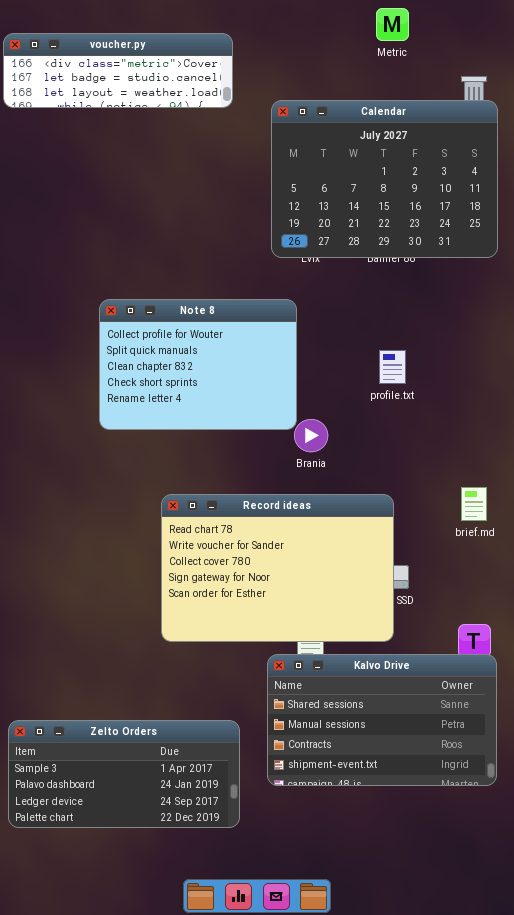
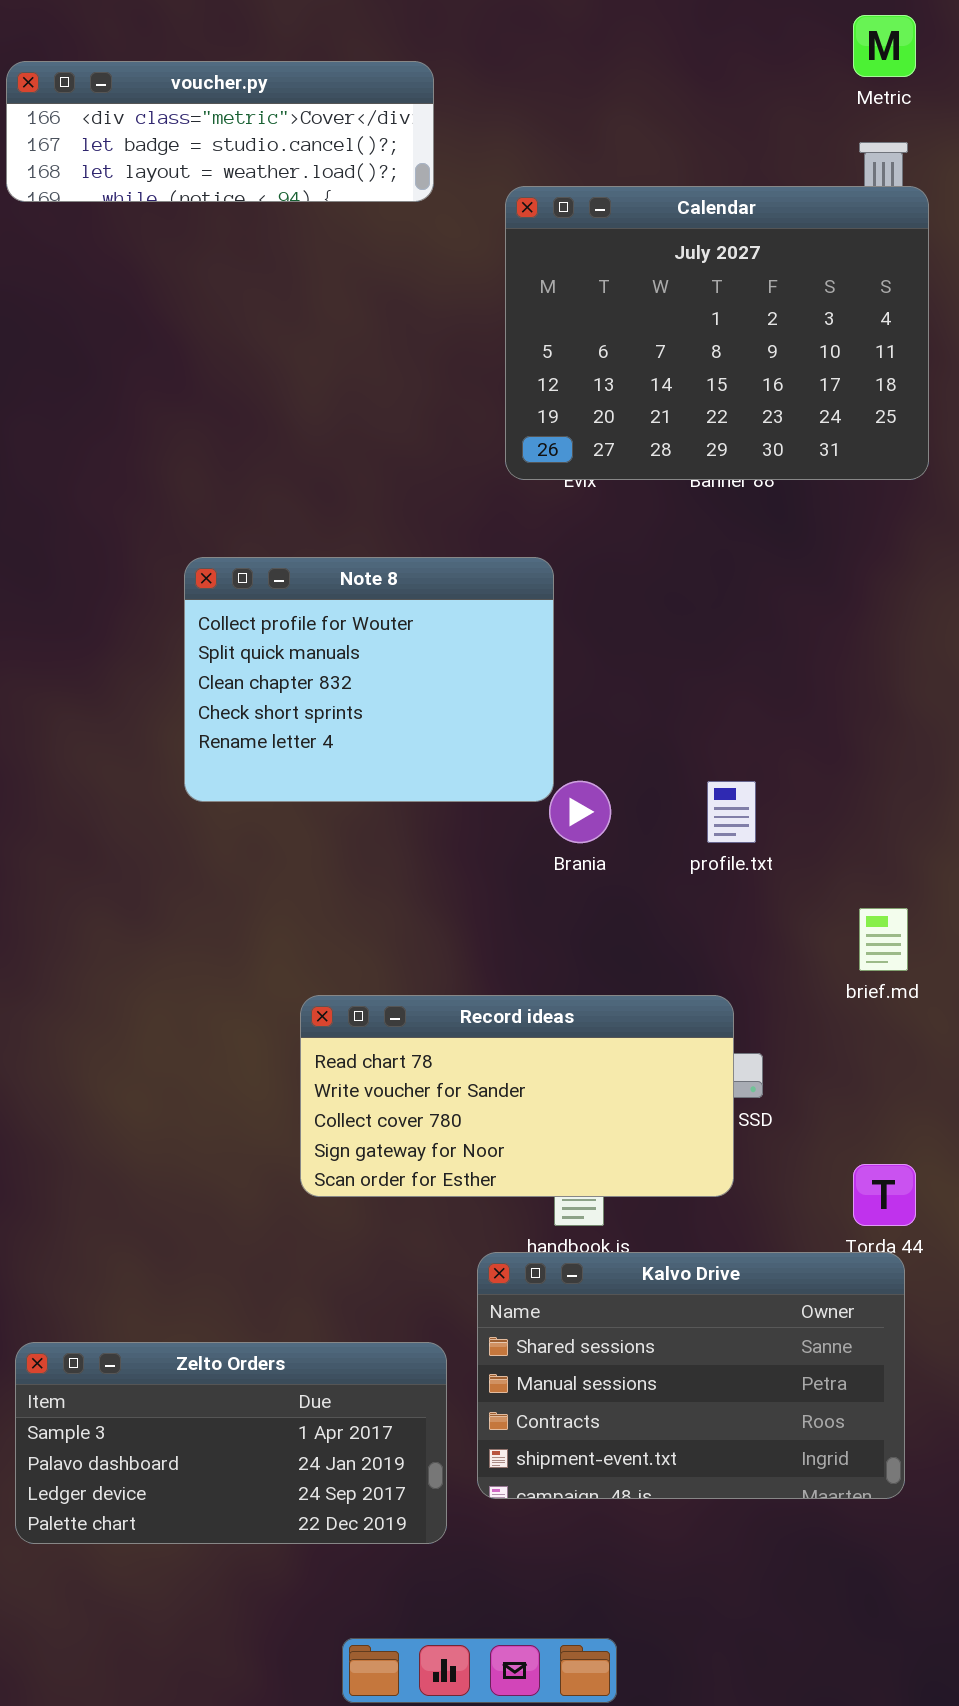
Metric: [376,8,409,41] -> [853,15,916,77], moved
profile.txt: [379,350,406,384] -> [707,781,756,843], moved
Record ideas: [161,494,394,642] -> [300,995,734,1197], resized
Kalvo Drive: [267,654,497,786] -> [477,1252,905,1499], moved

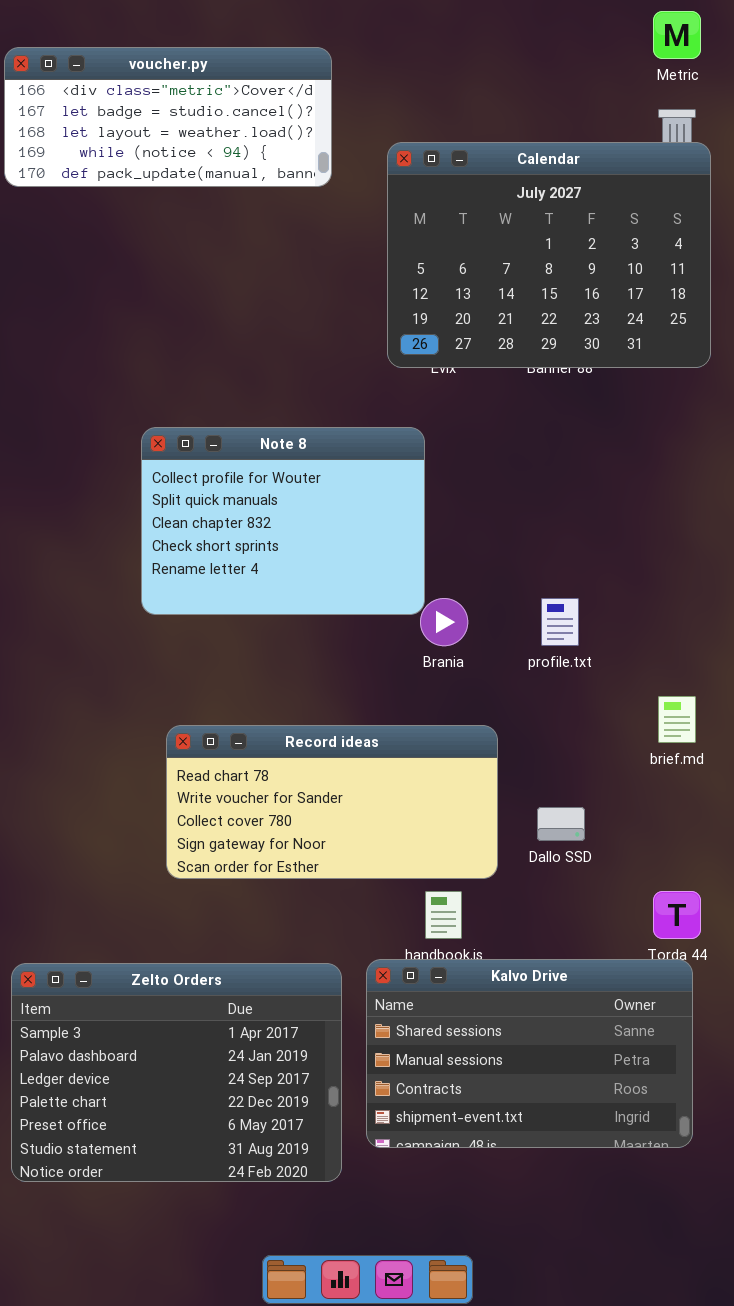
voucher.py: [6,61,434,202] -> [4,47,332,187], resized
Record ideas: [300,995,734,1197] -> [166,725,498,879], moved
Zelto Orders: [15,1342,447,1544] -> [11,963,342,1182], resized

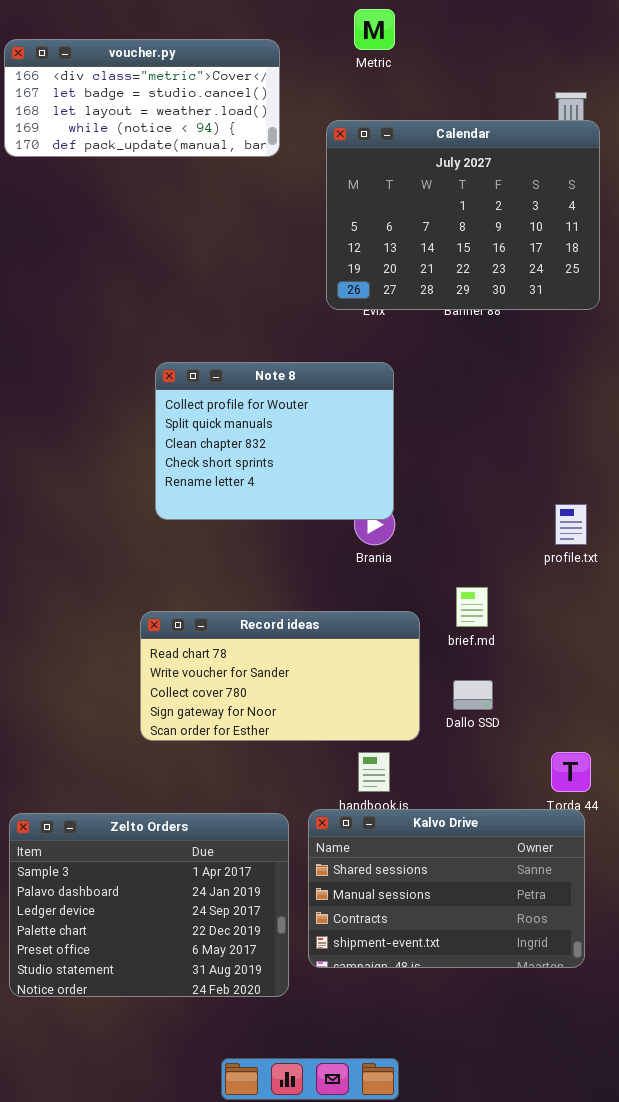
Metric: [653,11,701,59] -> [354,9,395,50], moved
Note 8: [141,427,425,615] -> [155,362,394,520], moved
profile.txt: [541,598,579,646] -> [555,504,587,545], moved
brief.md: [658,696,696,743] -> [456,587,488,627], moved

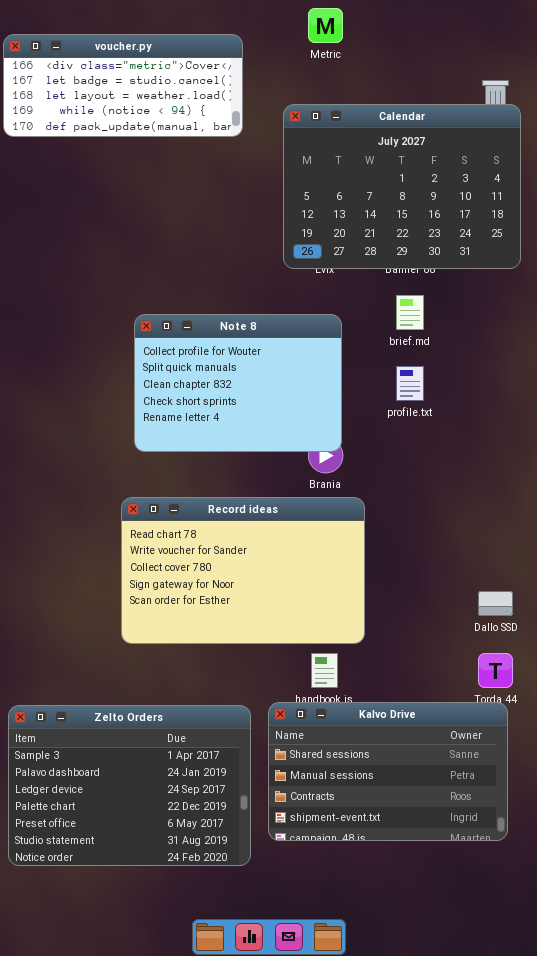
profile.txt: [555,504,587,545] -> [396,366,424,401], moved
brief.md: [456,587,488,627] -> [396,295,424,330], moved
Record ideas: [140,611,420,741] -> [121,497,365,644], resized
Dallo SSD: [453,680,493,710] -> [478,591,513,616], moved

